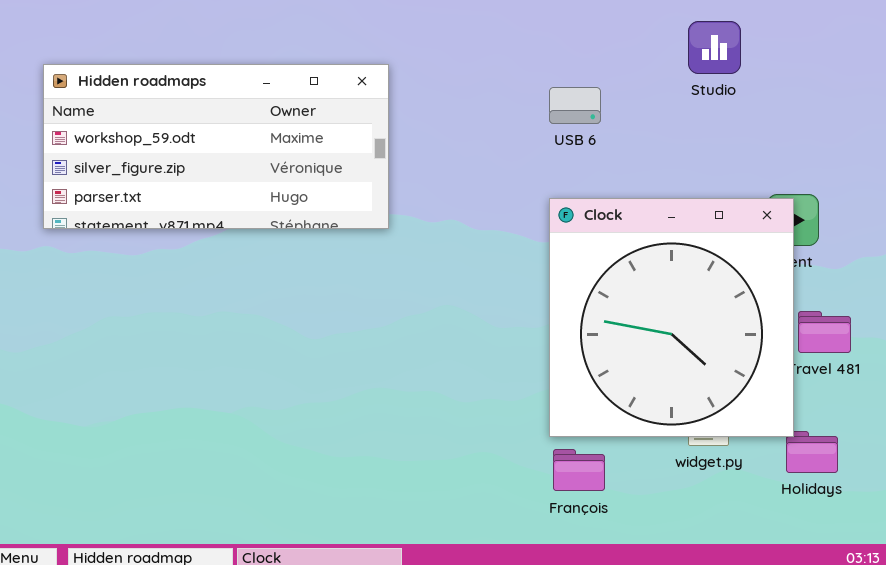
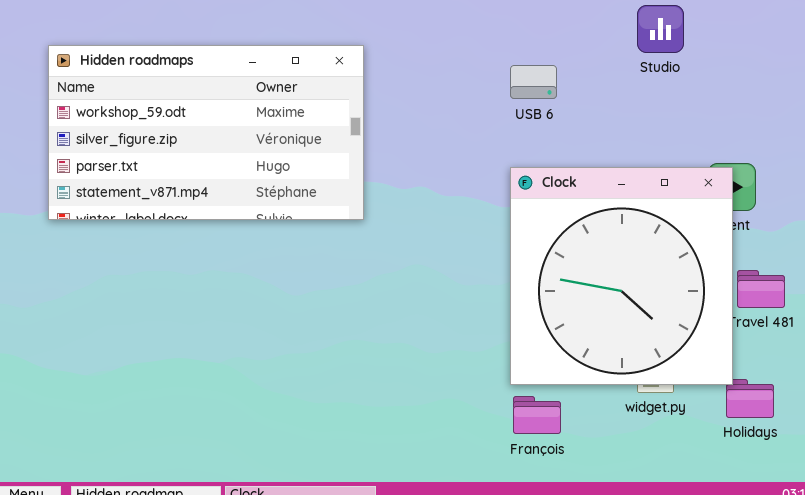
Hidden roadmaps: [43,64,389,229] -> [48,45,364,220], resized

